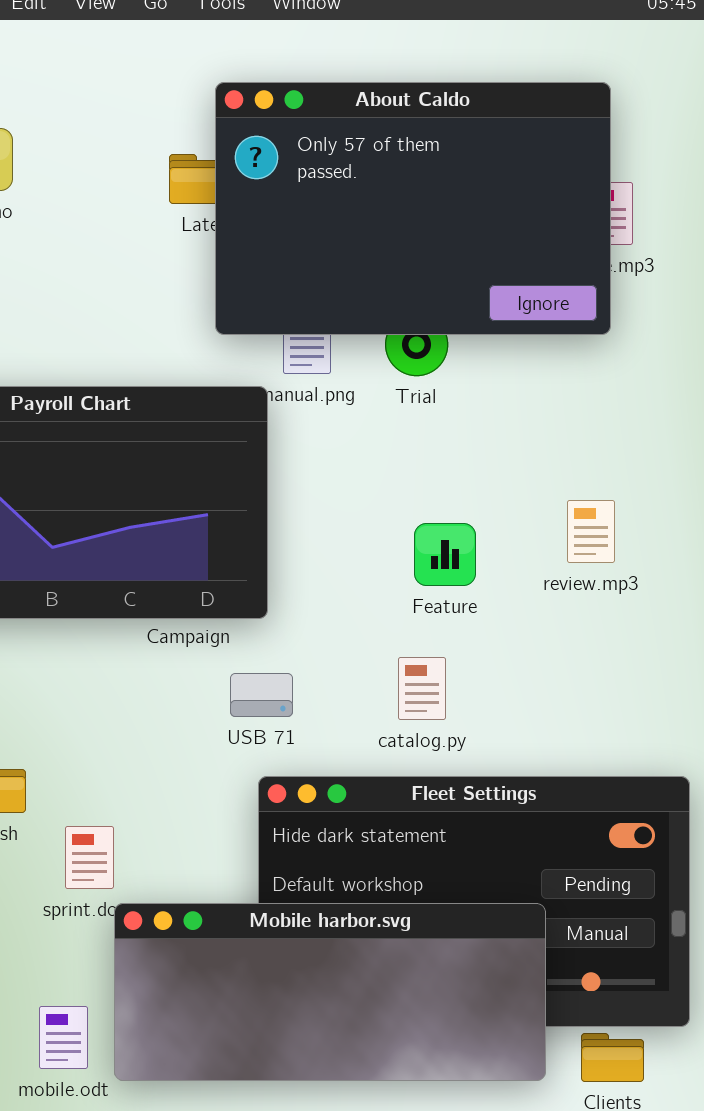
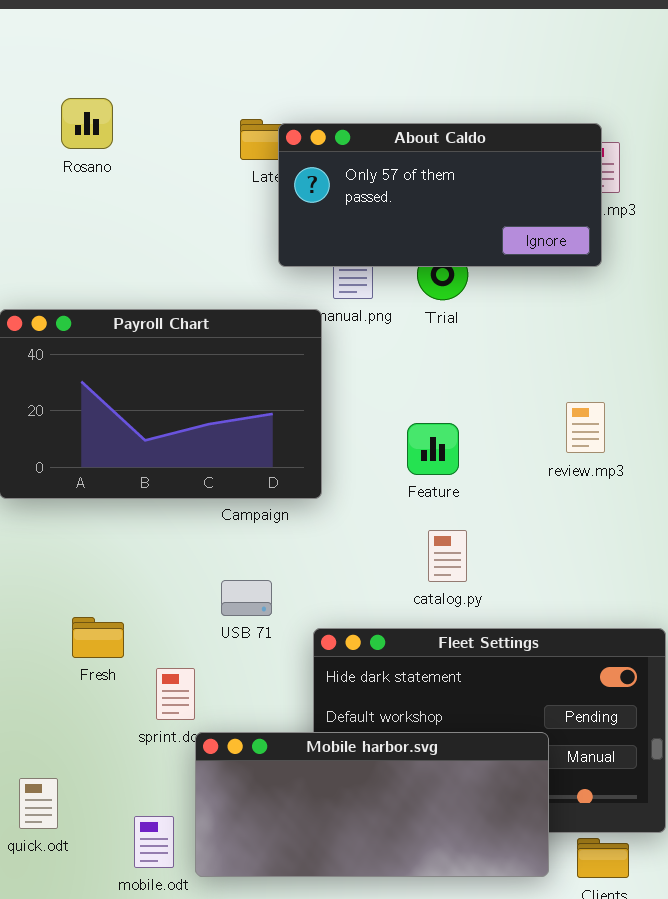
About Caldo: [215,82,611,335] -> [278,123,602,267], resized
Feature: [414,523,476,586] -> [407,423,459,475], moved
USB 71: [230,673,293,717] -> [221,580,272,616], moved

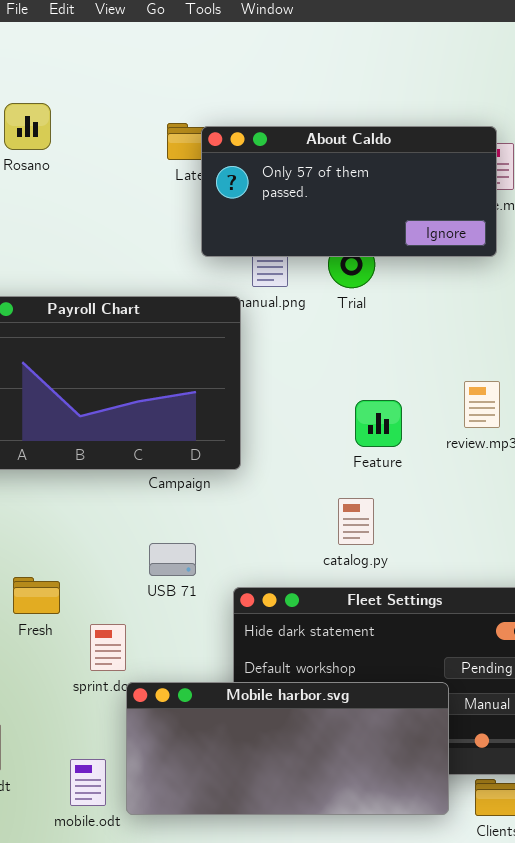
Feature: [407,423,459,475] -> [355,400,402,447], moved

